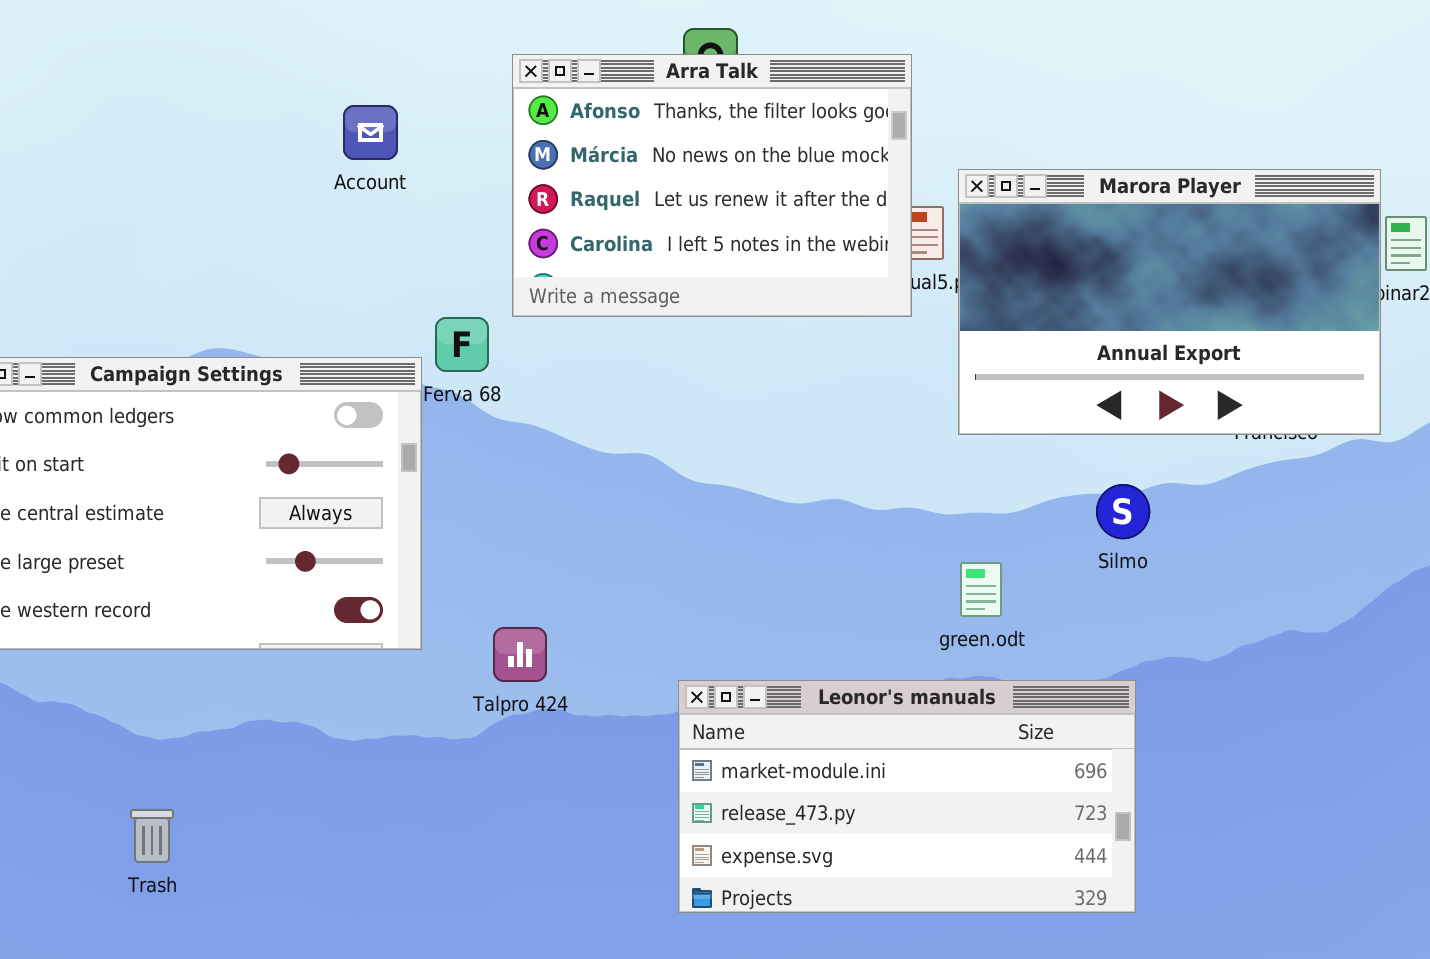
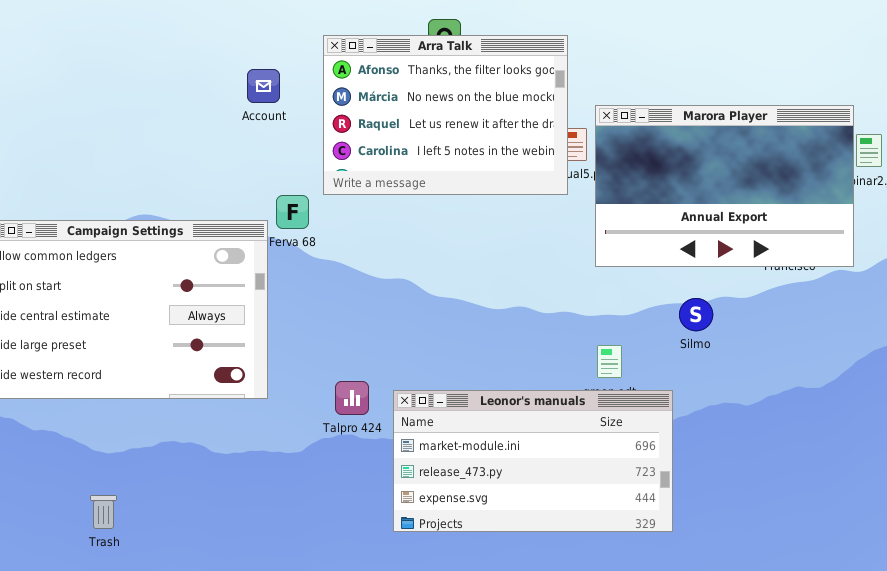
Account: [343,105,398,160] -> [247,69,280,103], moved
Talpro 424: [493,627,547,682] -> [335,381,369,415], moved
Leonor's manuals: [678,680,1136,913] -> [393,390,673,532], moved

